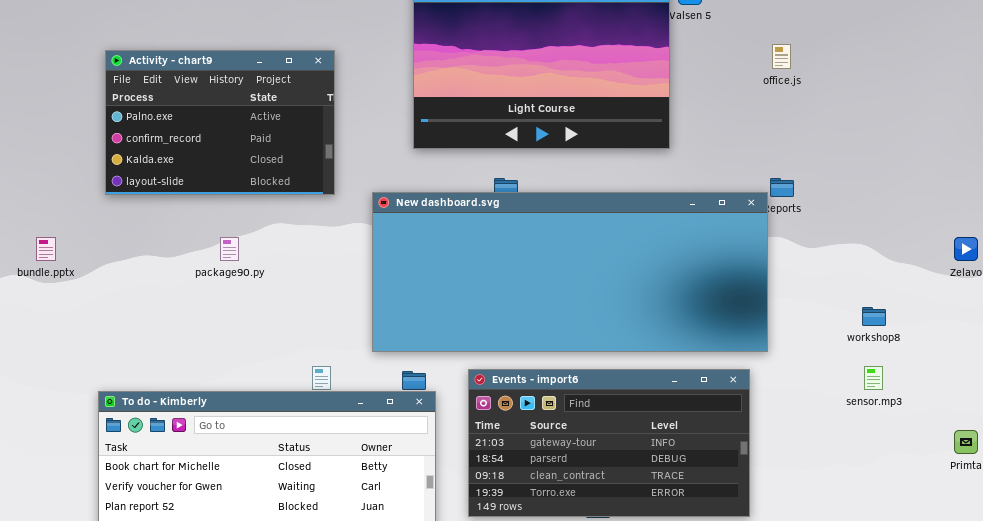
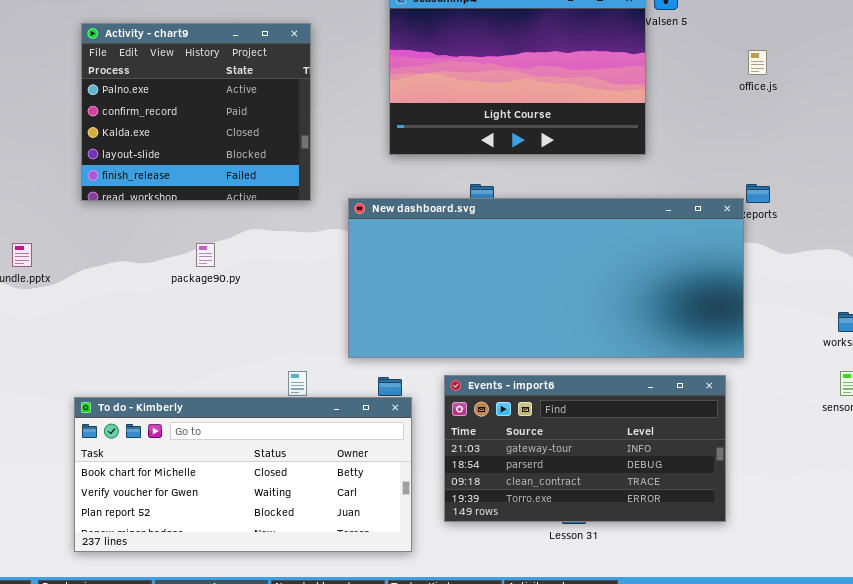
Activity - chart9: [105,50,335,195] -> [81,23,311,201], resized

